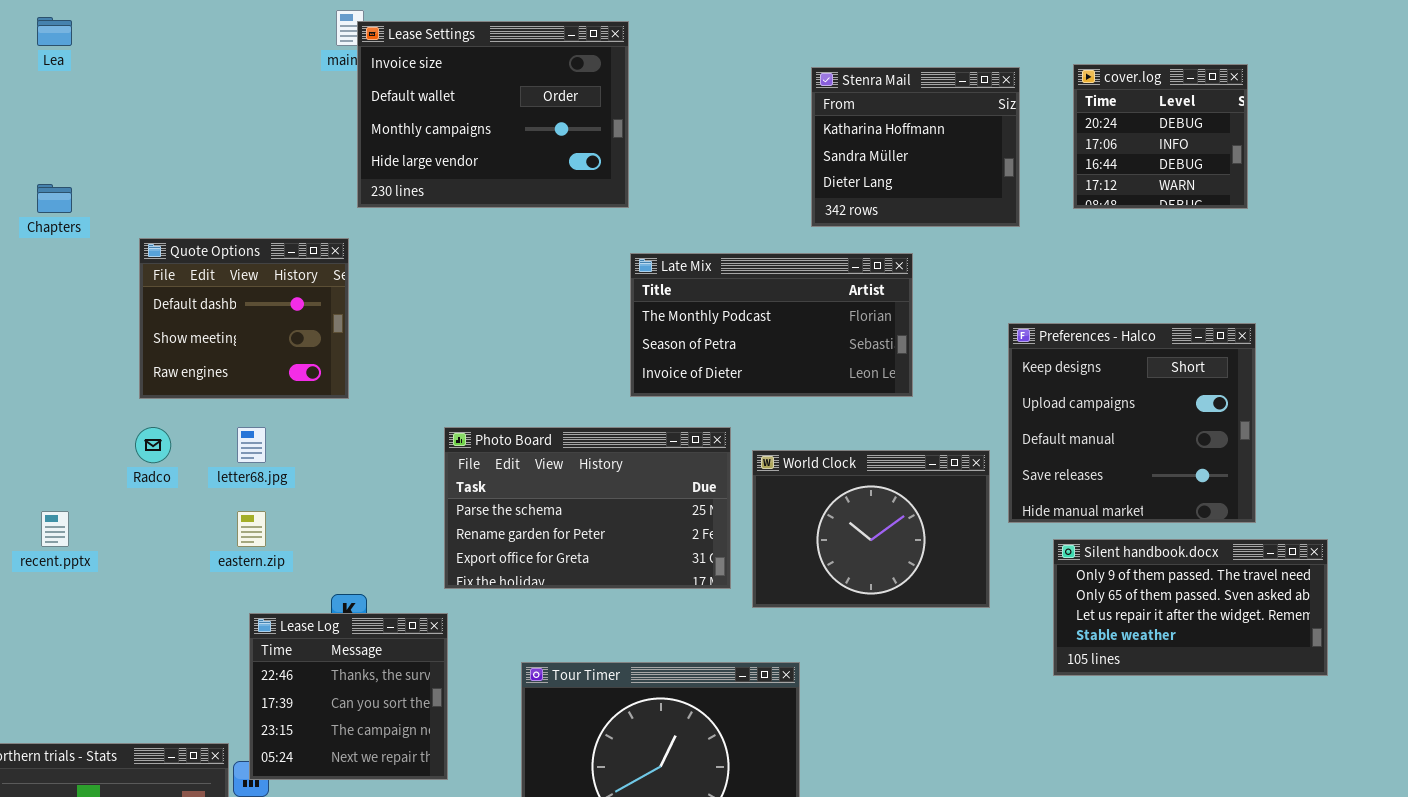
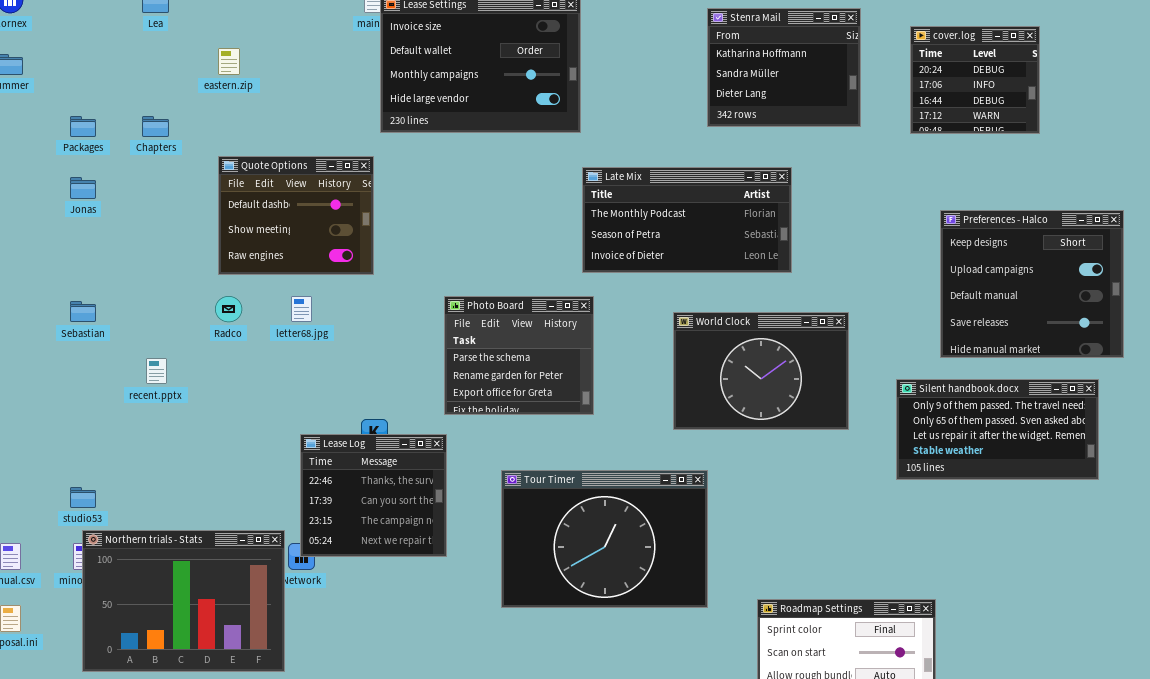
Stenra Mail: [811,67,1020,227] -> [707,8,861,127], moved
Preferences - Halco: [1008,323,1256,523] -> [940,210,1124,358], moved
Photo Board: [444,427,731,589] -> [444,296,594,415], resized
eastern.zip: [237,511,266,547] -> [218,48,240,75], moved

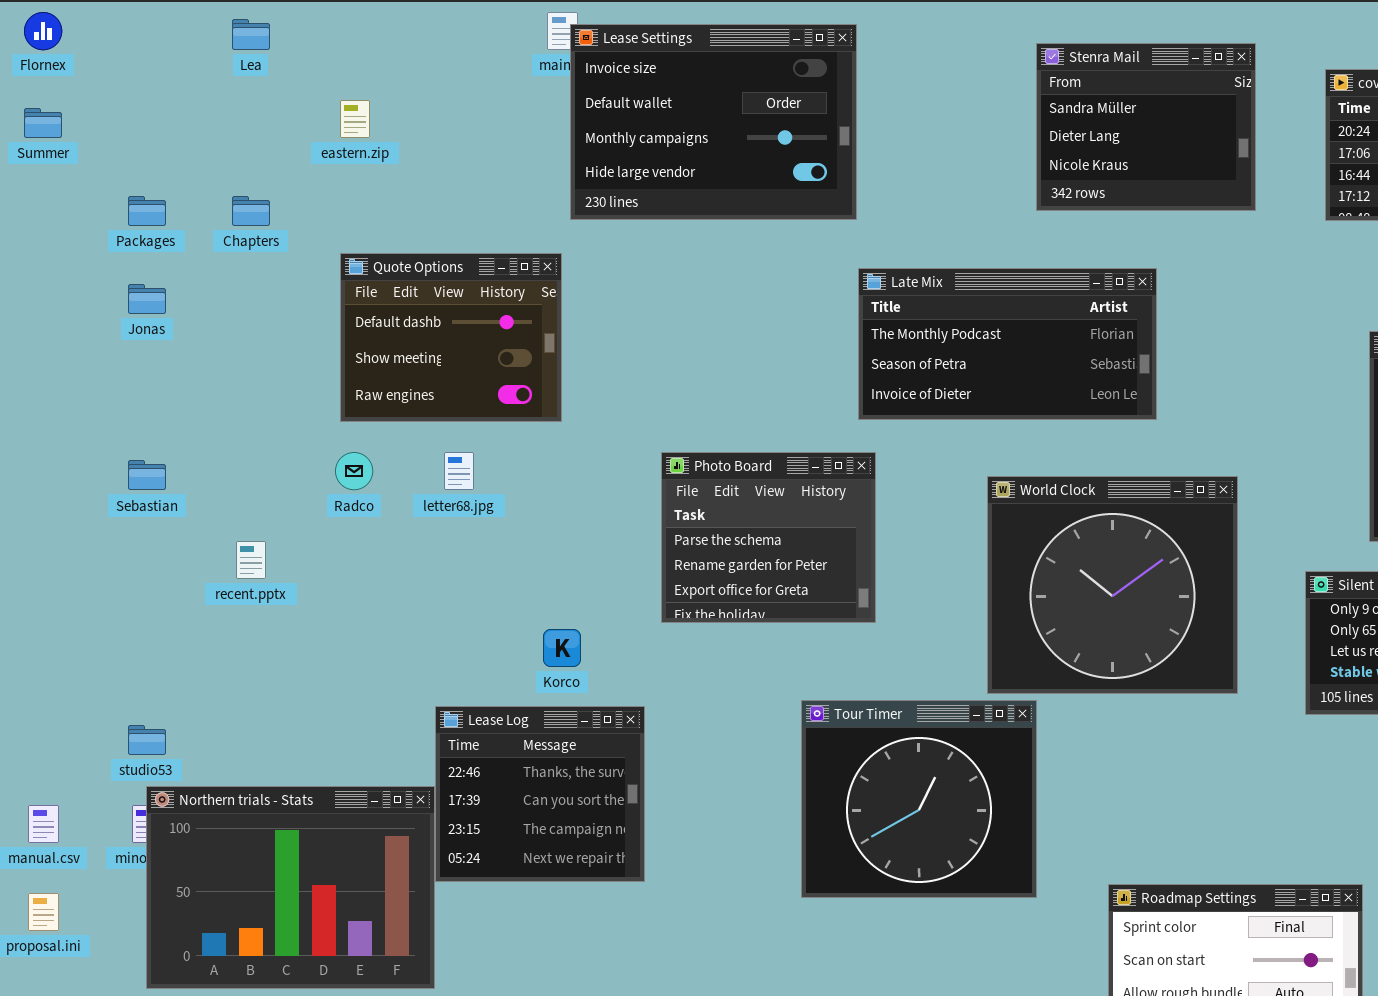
Stenra Mail: [707,8,861,127] -> [1036,43,1256,211], scrolled down 1 row
World Clock: [673,312,849,430] -> [987,476,1238,694], resized
Lease Log: [300,434,447,557] -> [435,706,645,882], moved
Tour Timer: [501,470,708,608] -> [801,700,1037,898], resized

